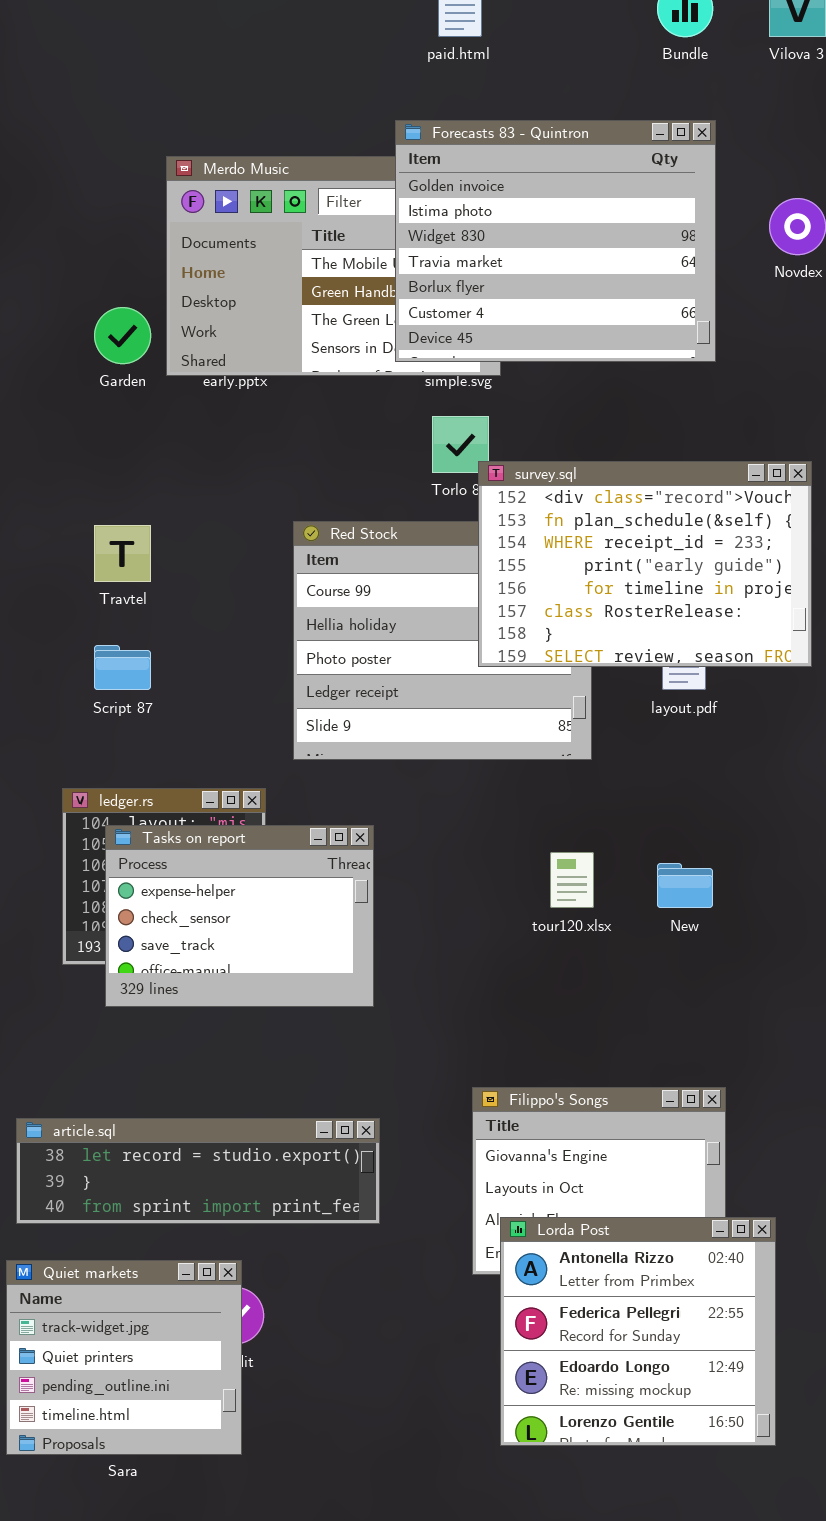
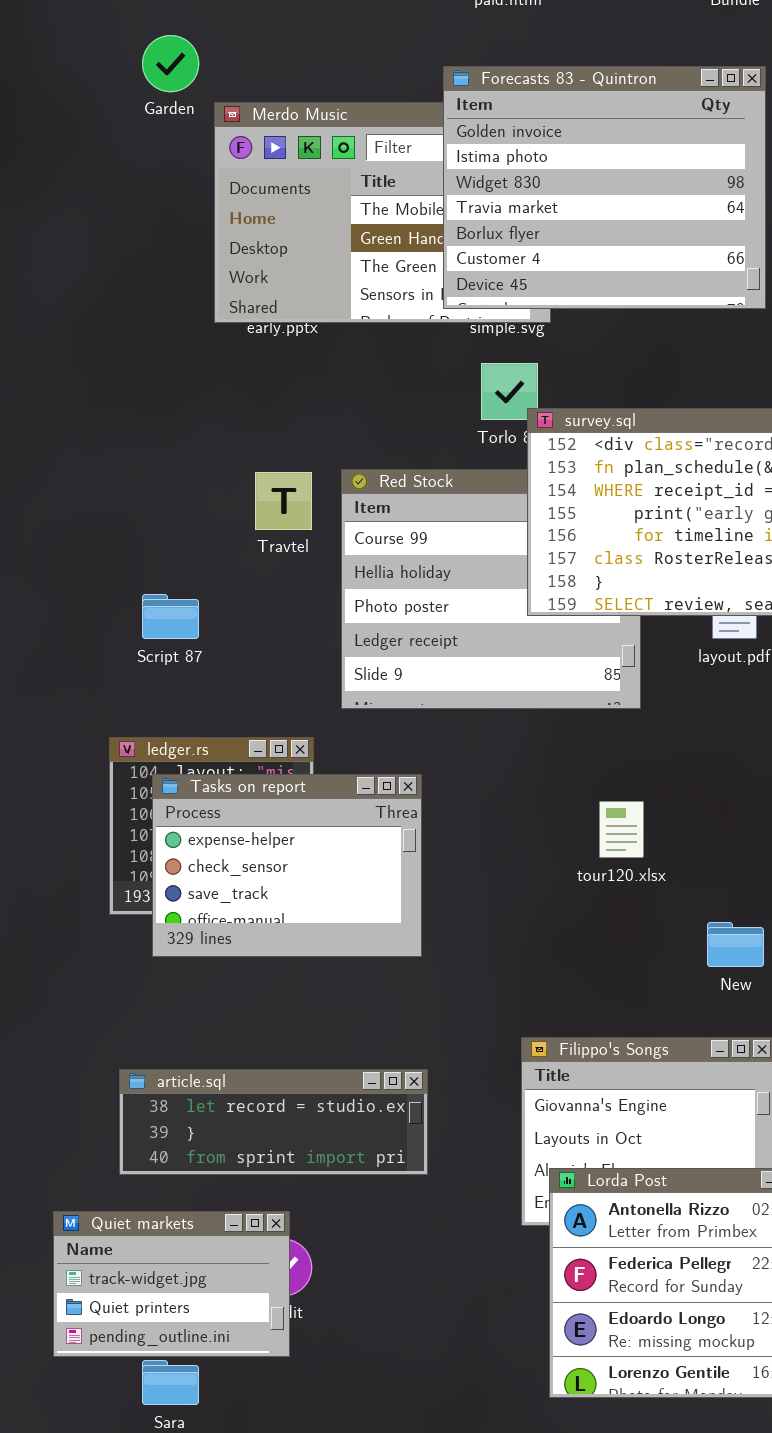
Garden: [94,307,151,364] -> [142,35,199,92], moved
Travtel: [94,525,151,582] -> [255,472,312,530], moved
New: [657,863,713,908] -> [707,922,764,967], moved
article.sql: [16,1118,380,1224] -> [119,1069,428,1175], resized
Quiet markets: [6,1260,242,1455] -> [53,1211,290,1357], resized

